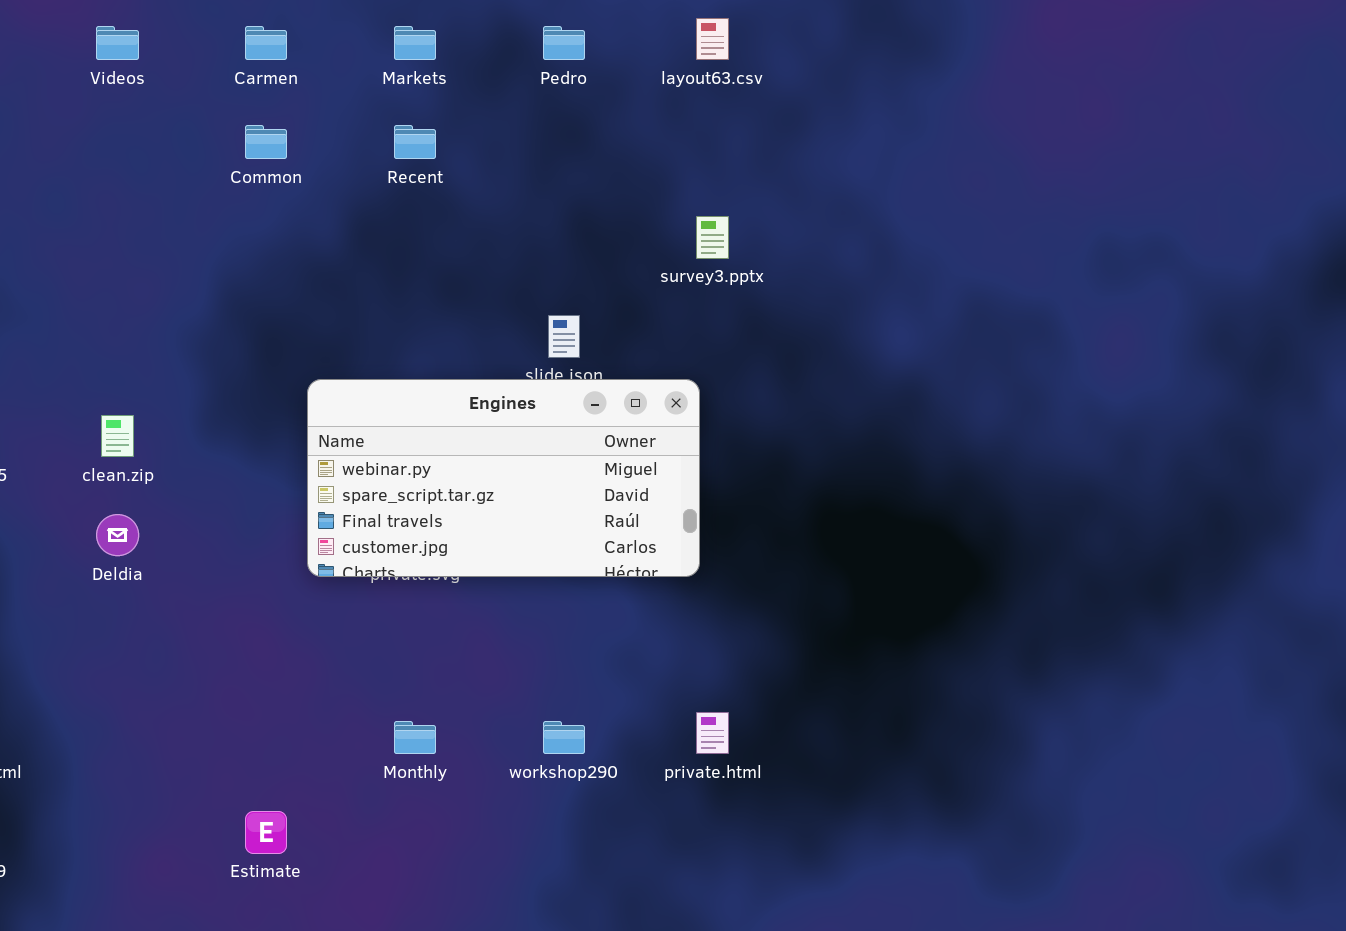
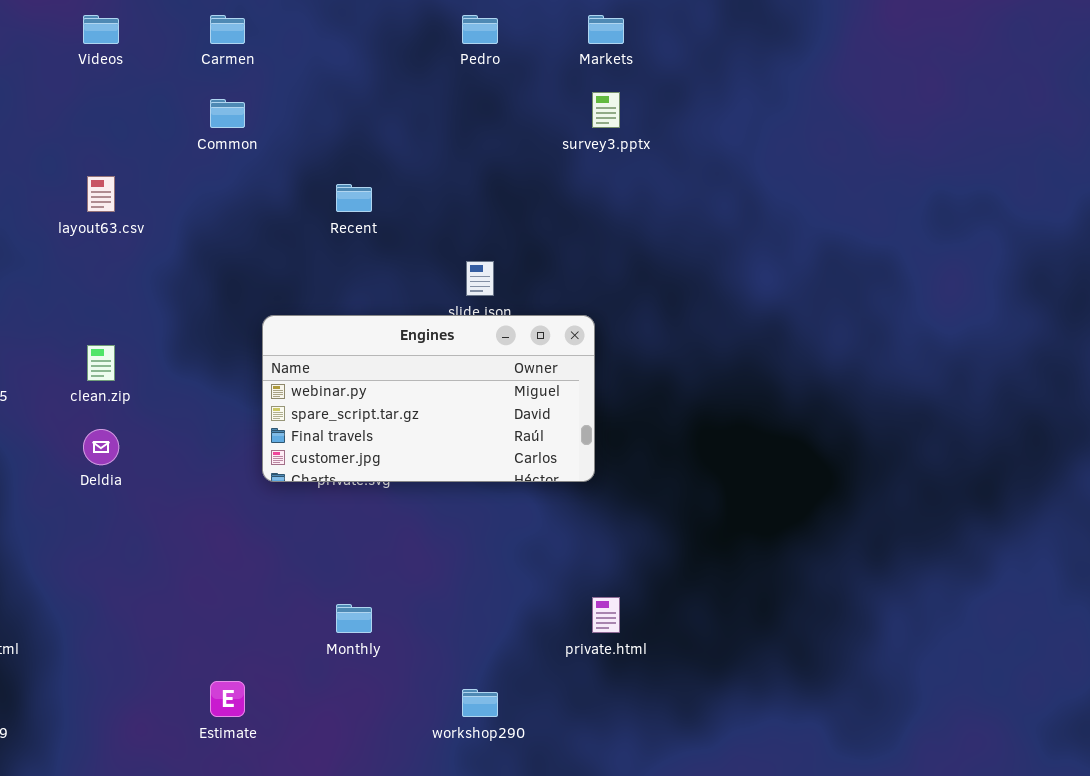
layout63.csv: [696,18,729,60] -> [87,176,115,212], moved
Markets: [394,26,436,60] -> [588,15,624,44], moved
Recent: [394,125,436,159] -> [336,184,372,212], moved
survey3.pptx: [696,216,729,259] -> [592,92,620,128], moved
workshop290: [543,721,585,754] -> [462,689,498,717], moved

